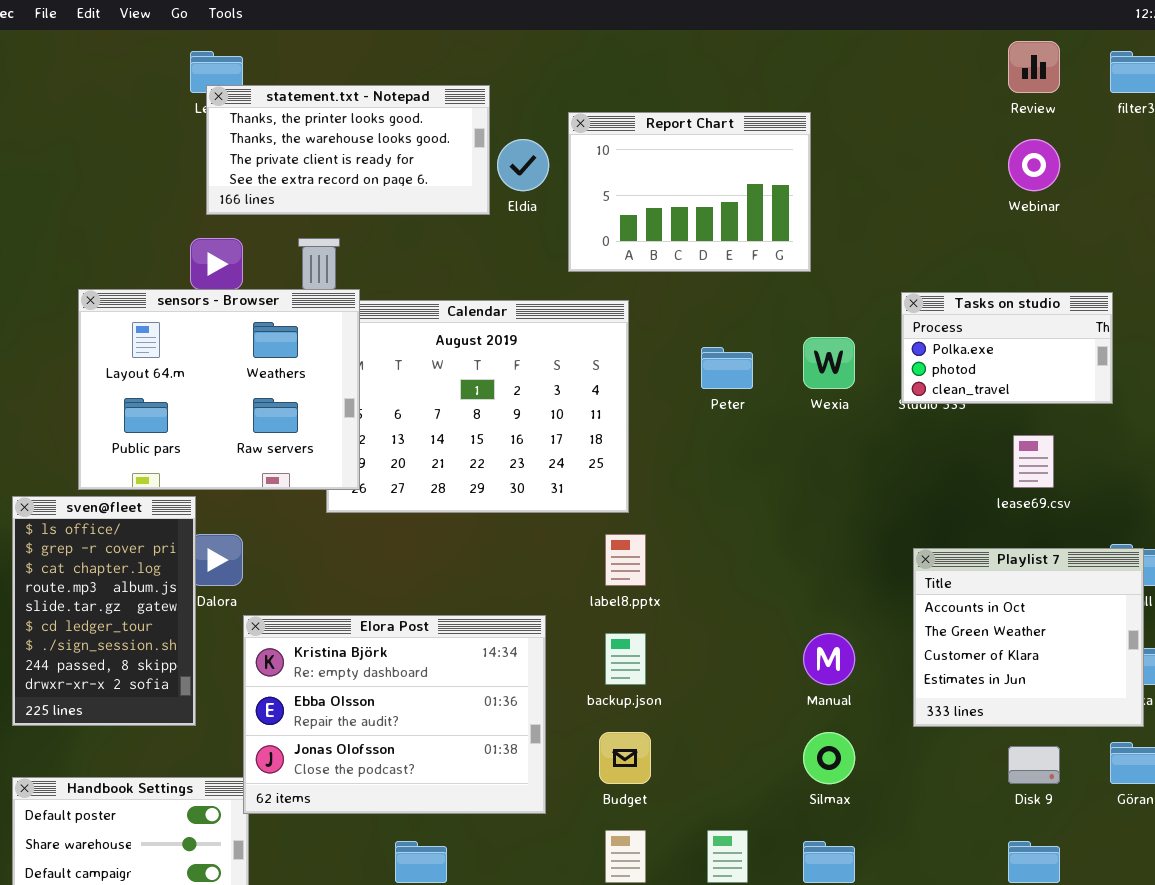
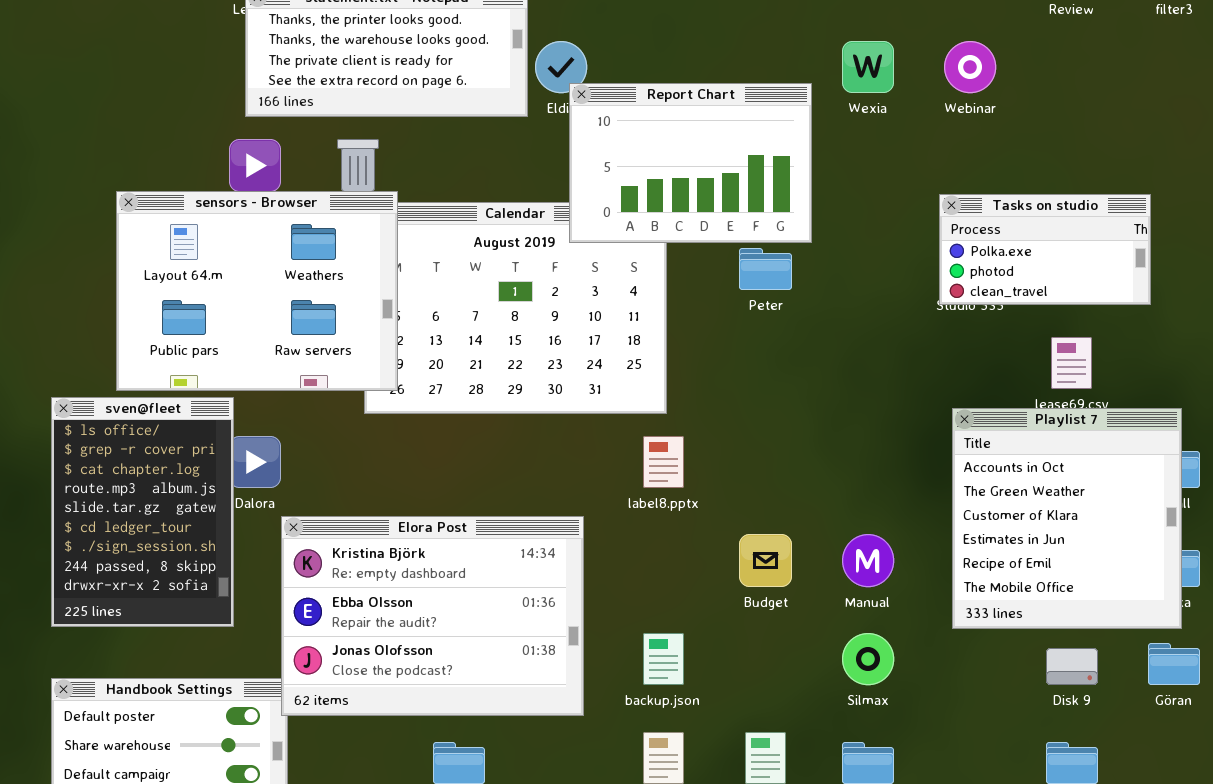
Report Chart: [568,112,811,272] -> [569,83,812,243], moved
Webinar: [1008,139,1060,191] -> [944,41,996,93], moved
Wexia: [803,337,855,389] -> [842,41,894,93], moved
Playlist 7: [913,548,1144,727] -> [952,408,1182,629], resized
backup.json: [605,633,646,685] -> [643,633,684,685], moved
Budget: [599,732,651,784] -> [739,534,792,587], moved

